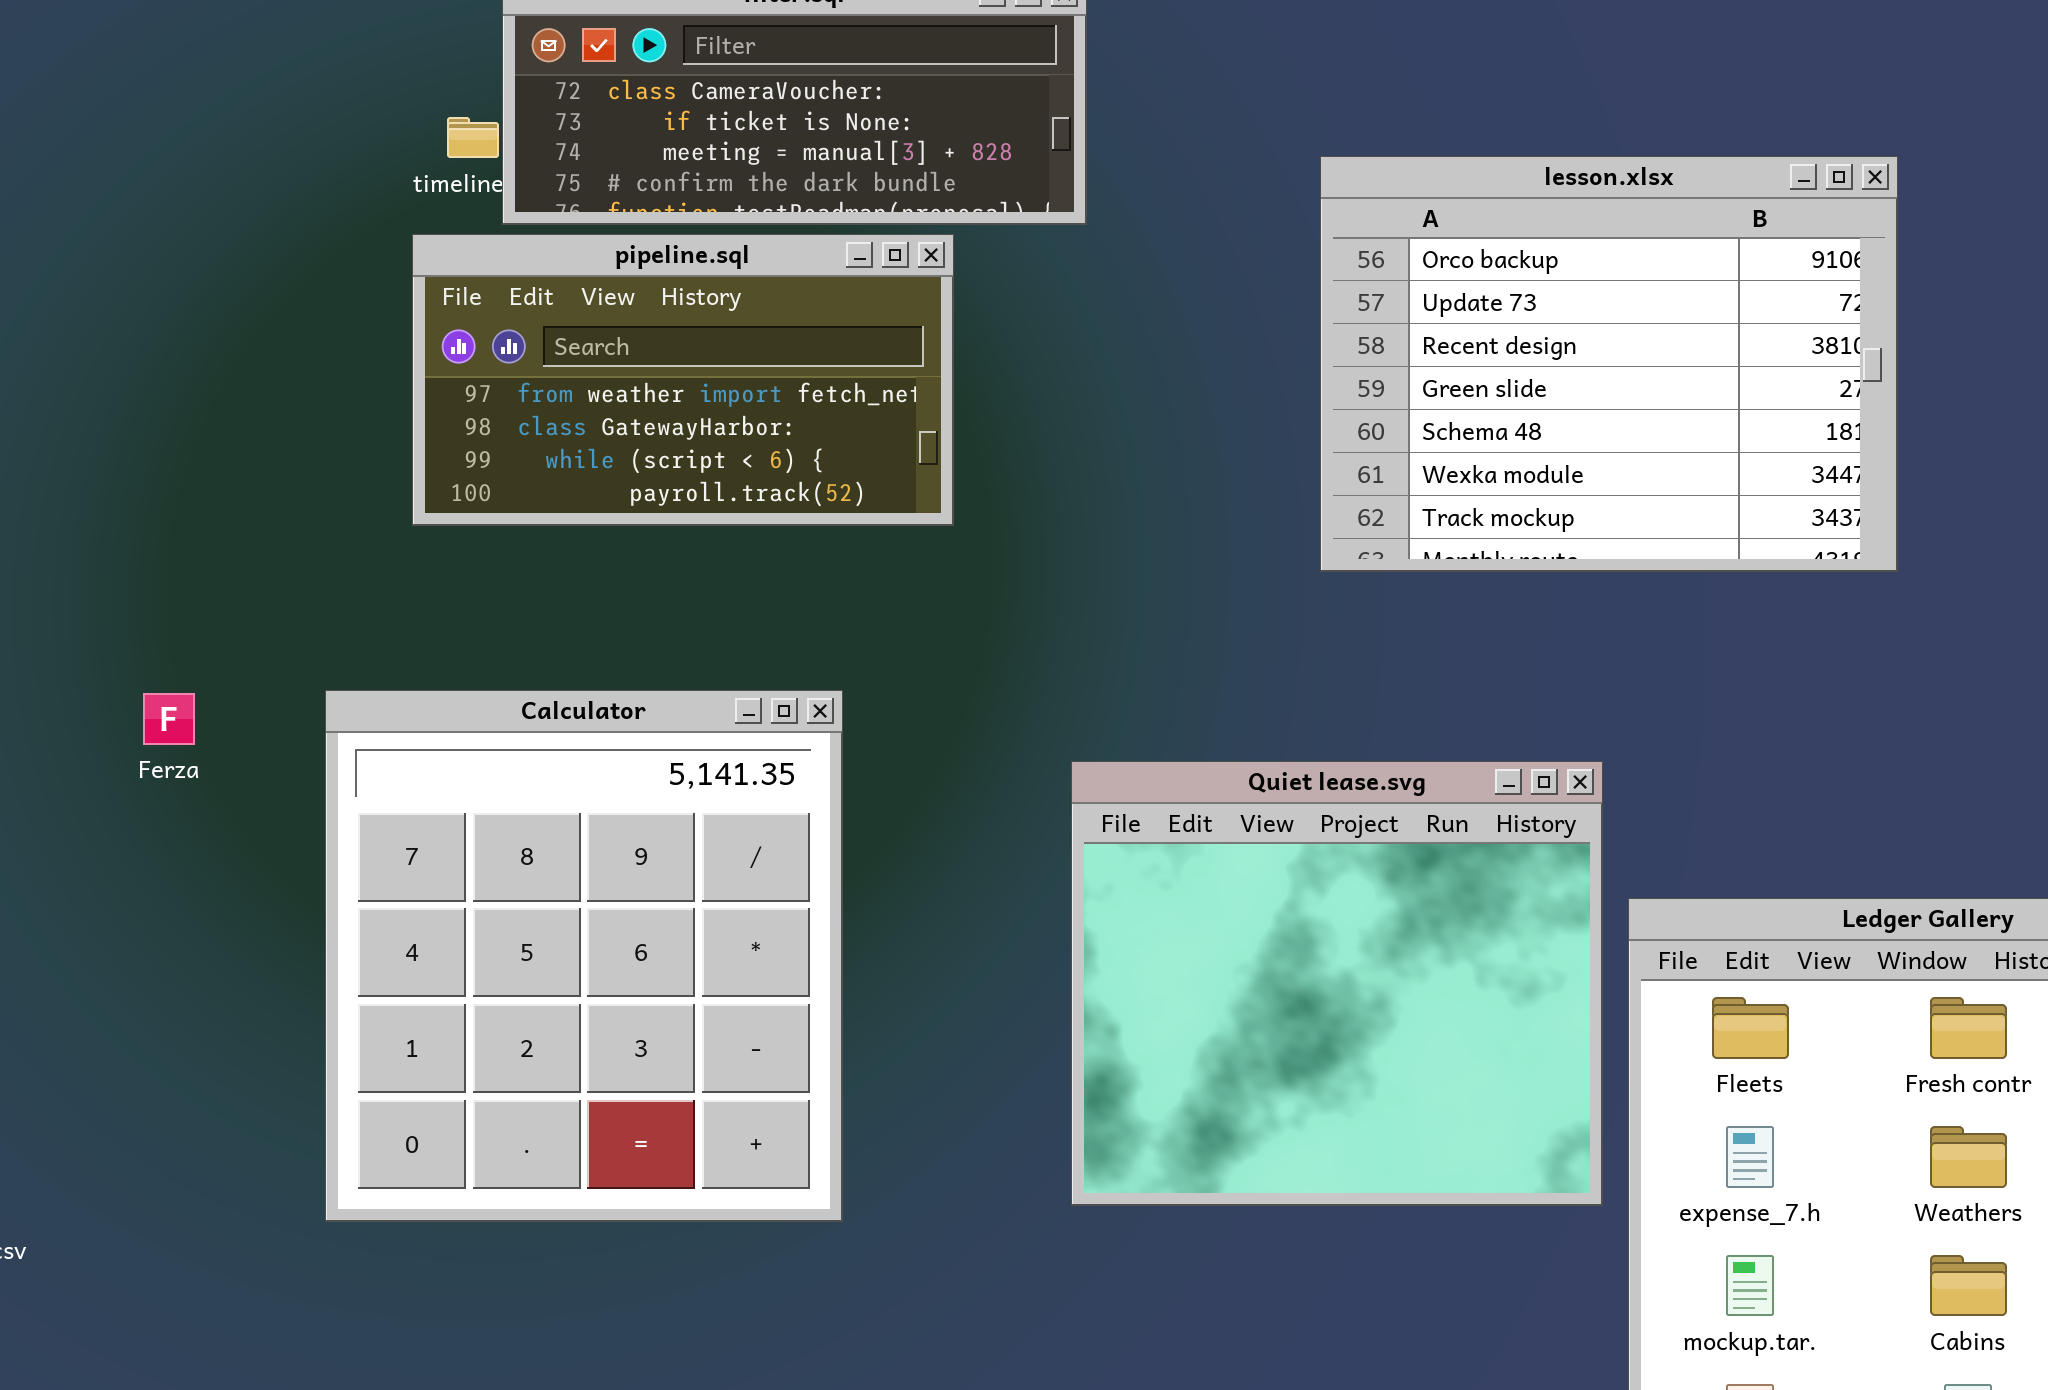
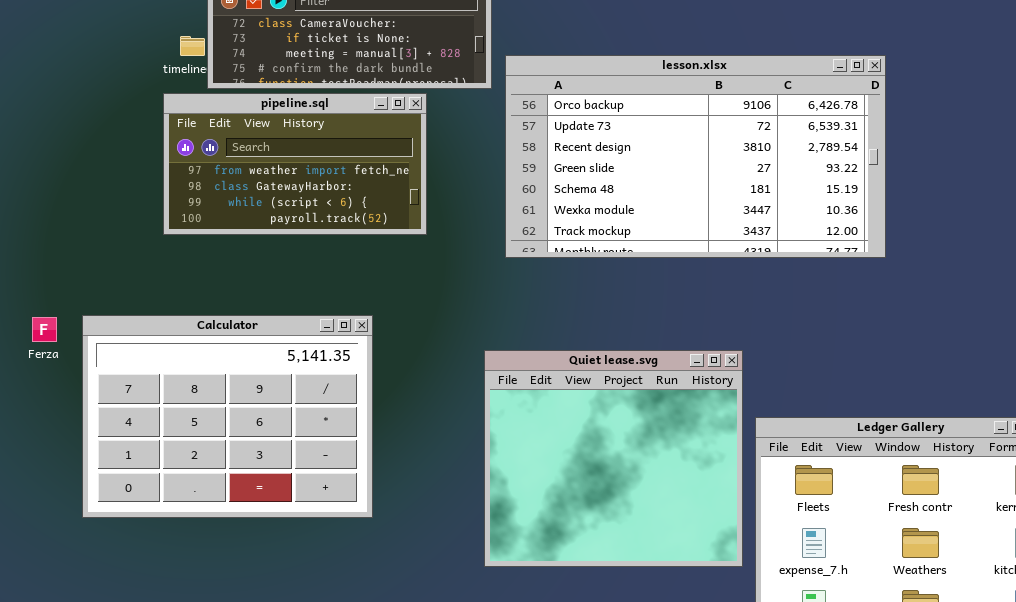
lesson.xlsx: [1320,156,1898,572] -> [505,55,886,258], resized
Calculator: [325,690,843,1222] -> [82,315,373,518], resized

